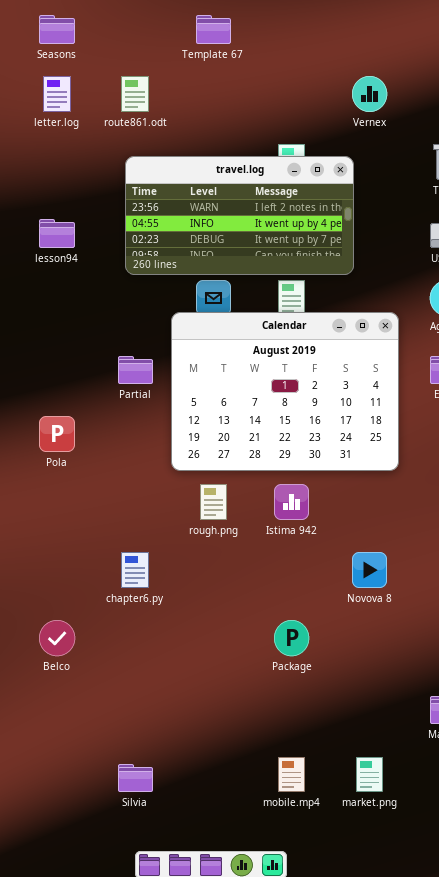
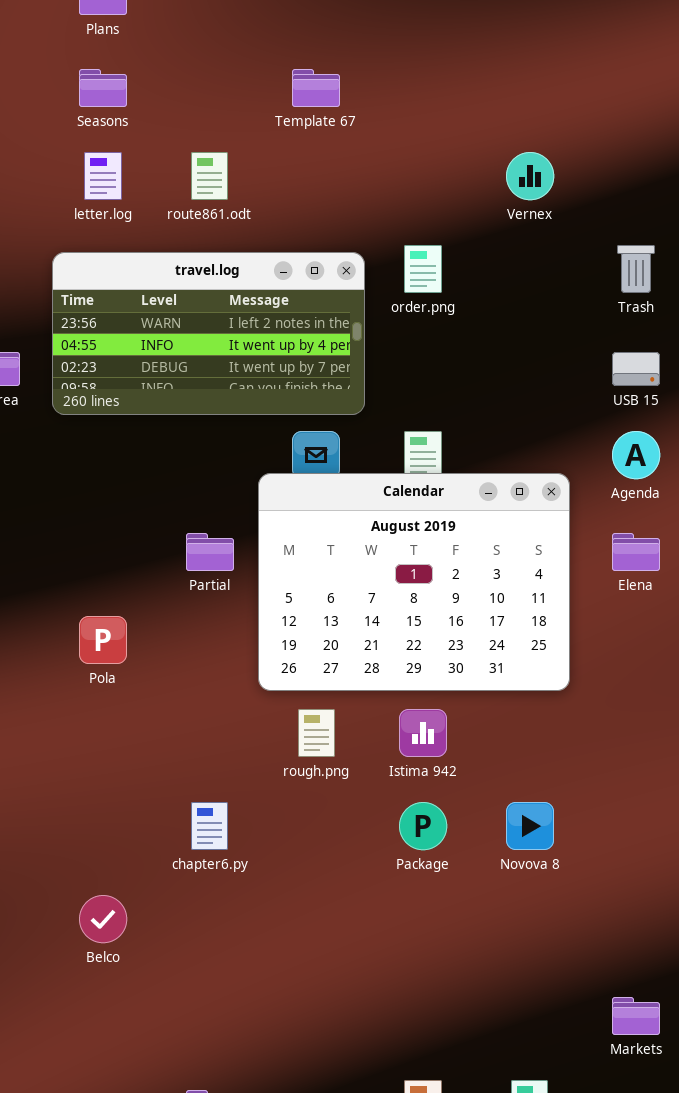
travel.log: [125,156,354,275] -> [52,252,365,415], moved
Package: [274,620,309,656] -> [399,802,447,850], moved

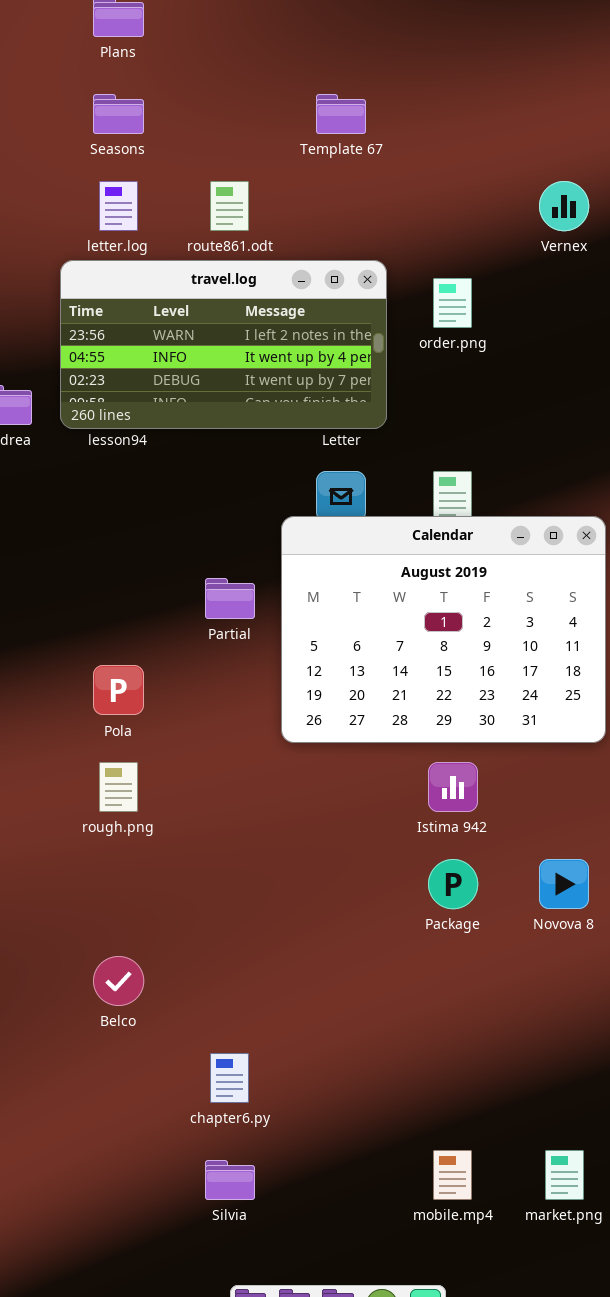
travel.log: [52,252,365,415] -> [60,260,387,429], moved
rough.png: [298,709,335,757] -> [99,762,138,812], moved
chapter6.py: [191,802,228,850] -> [210,1053,249,1103], moved

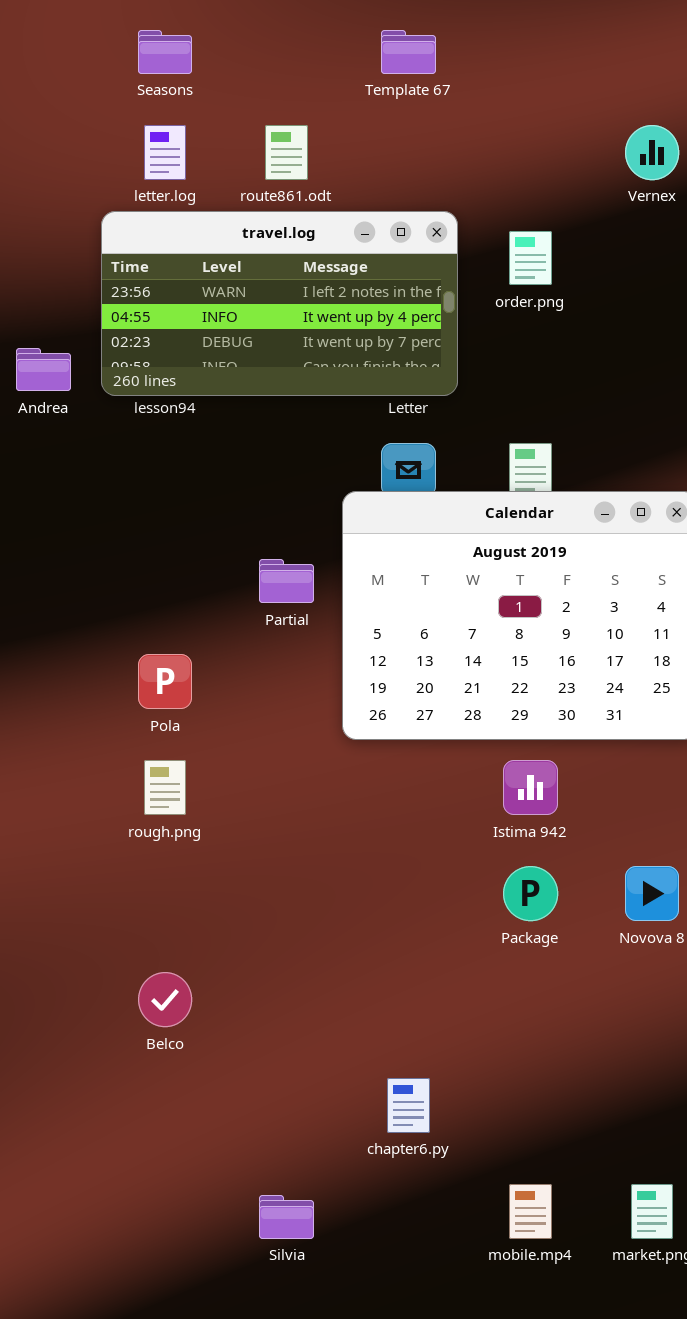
chapter6.py: [210,1053,249,1103] -> [387,1078,430,1133], moved

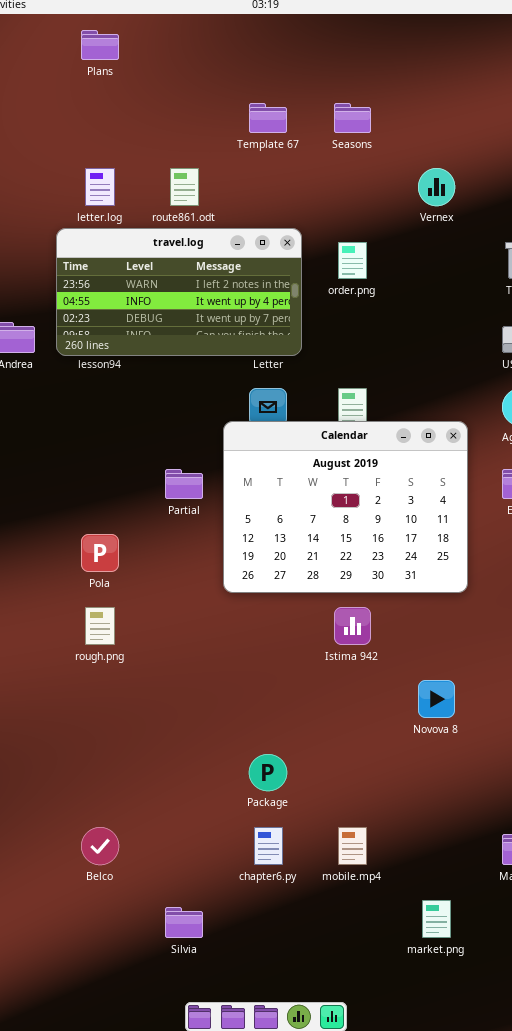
Seasons: [138,30,192,74] -> [334,103,371,133], moved
Package: [503,866,558,921] -> [249,754,287,791], moved
Belco: [138,972,192,1027] -> [81,827,119,865], moved
mobile.mp4: [509,1184,552,1239] -> [338,827,367,865], moved

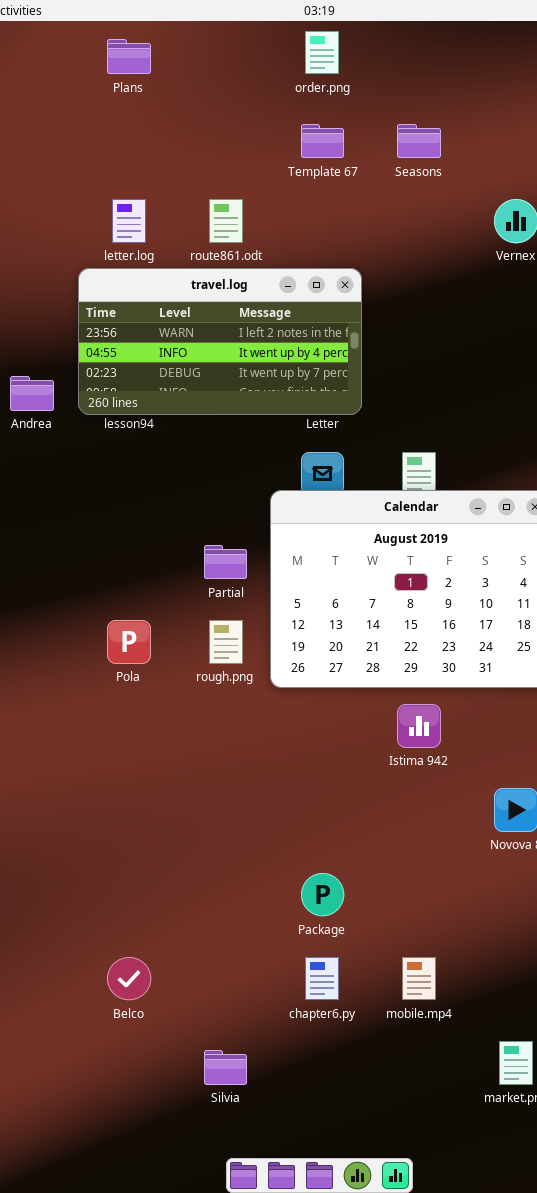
order.png: [338,242,367,279] -> [305,31,339,74], moved
rough.png: [85,607,115,645] -> [209,620,243,664], moved

